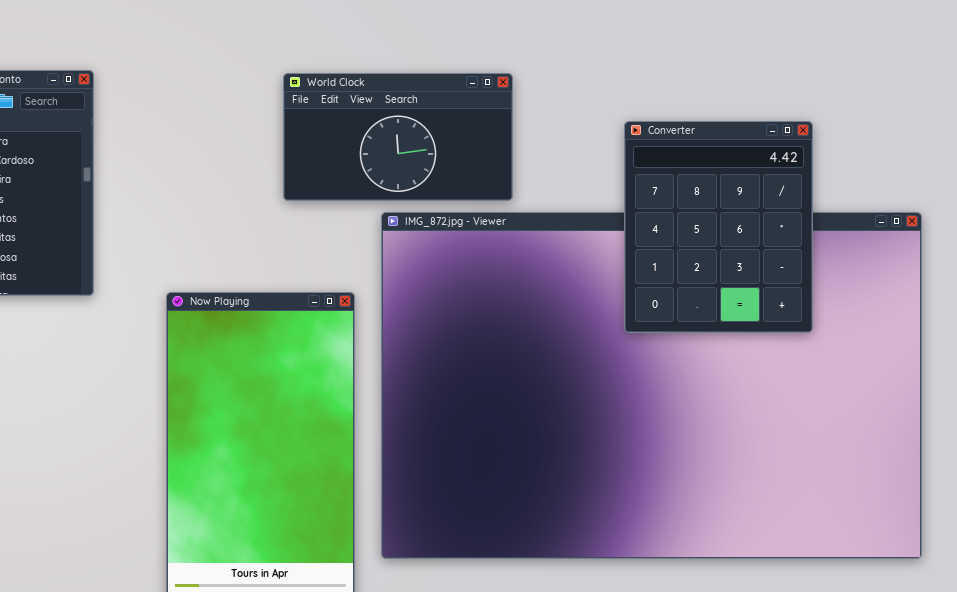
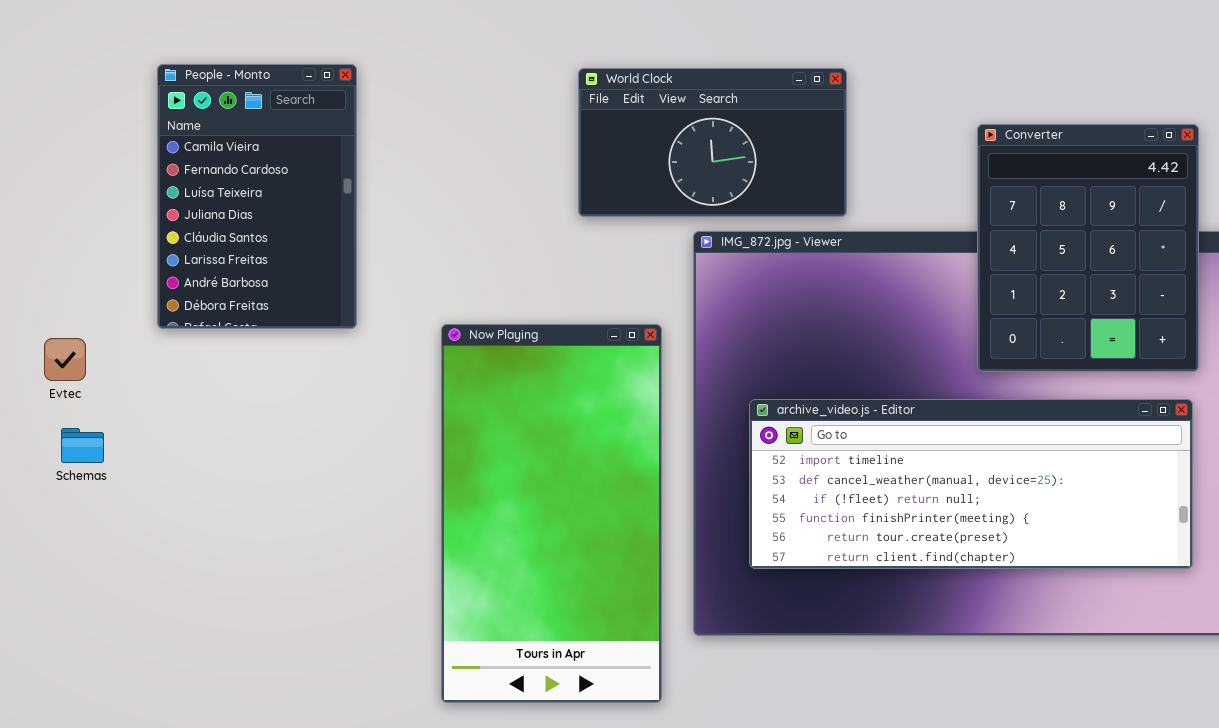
archive_video.js - Editor: none -> [749,399,1193,569], opened

